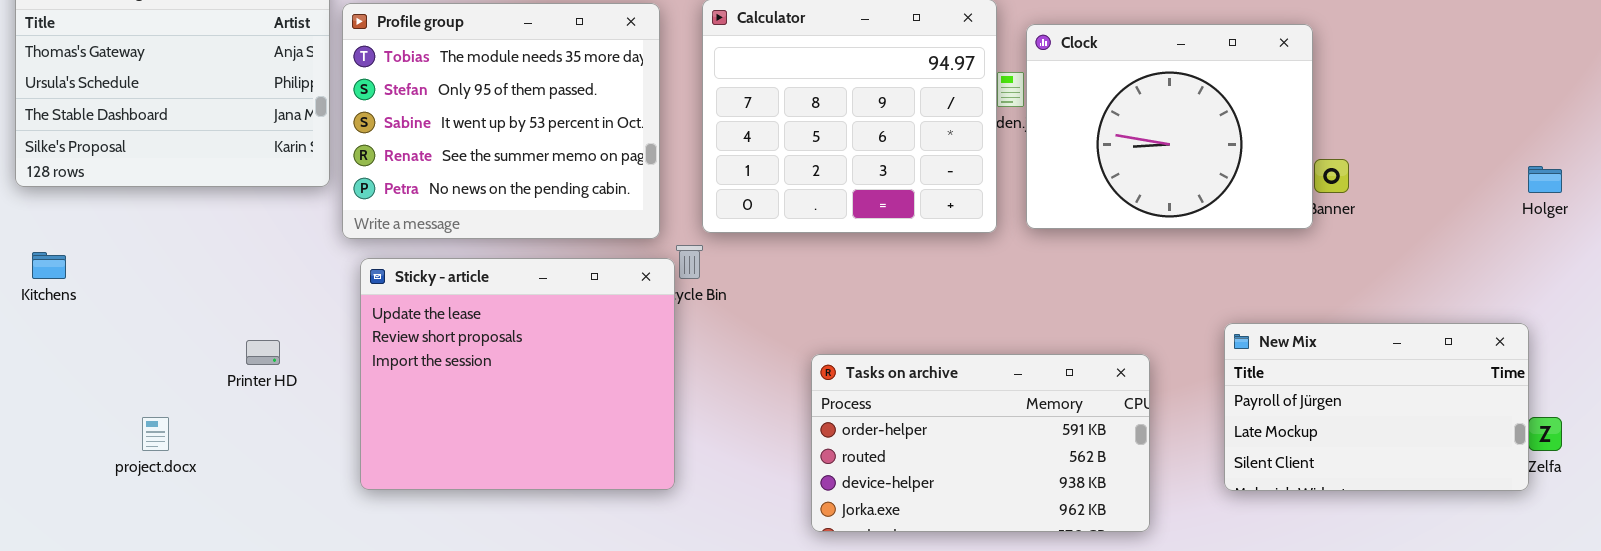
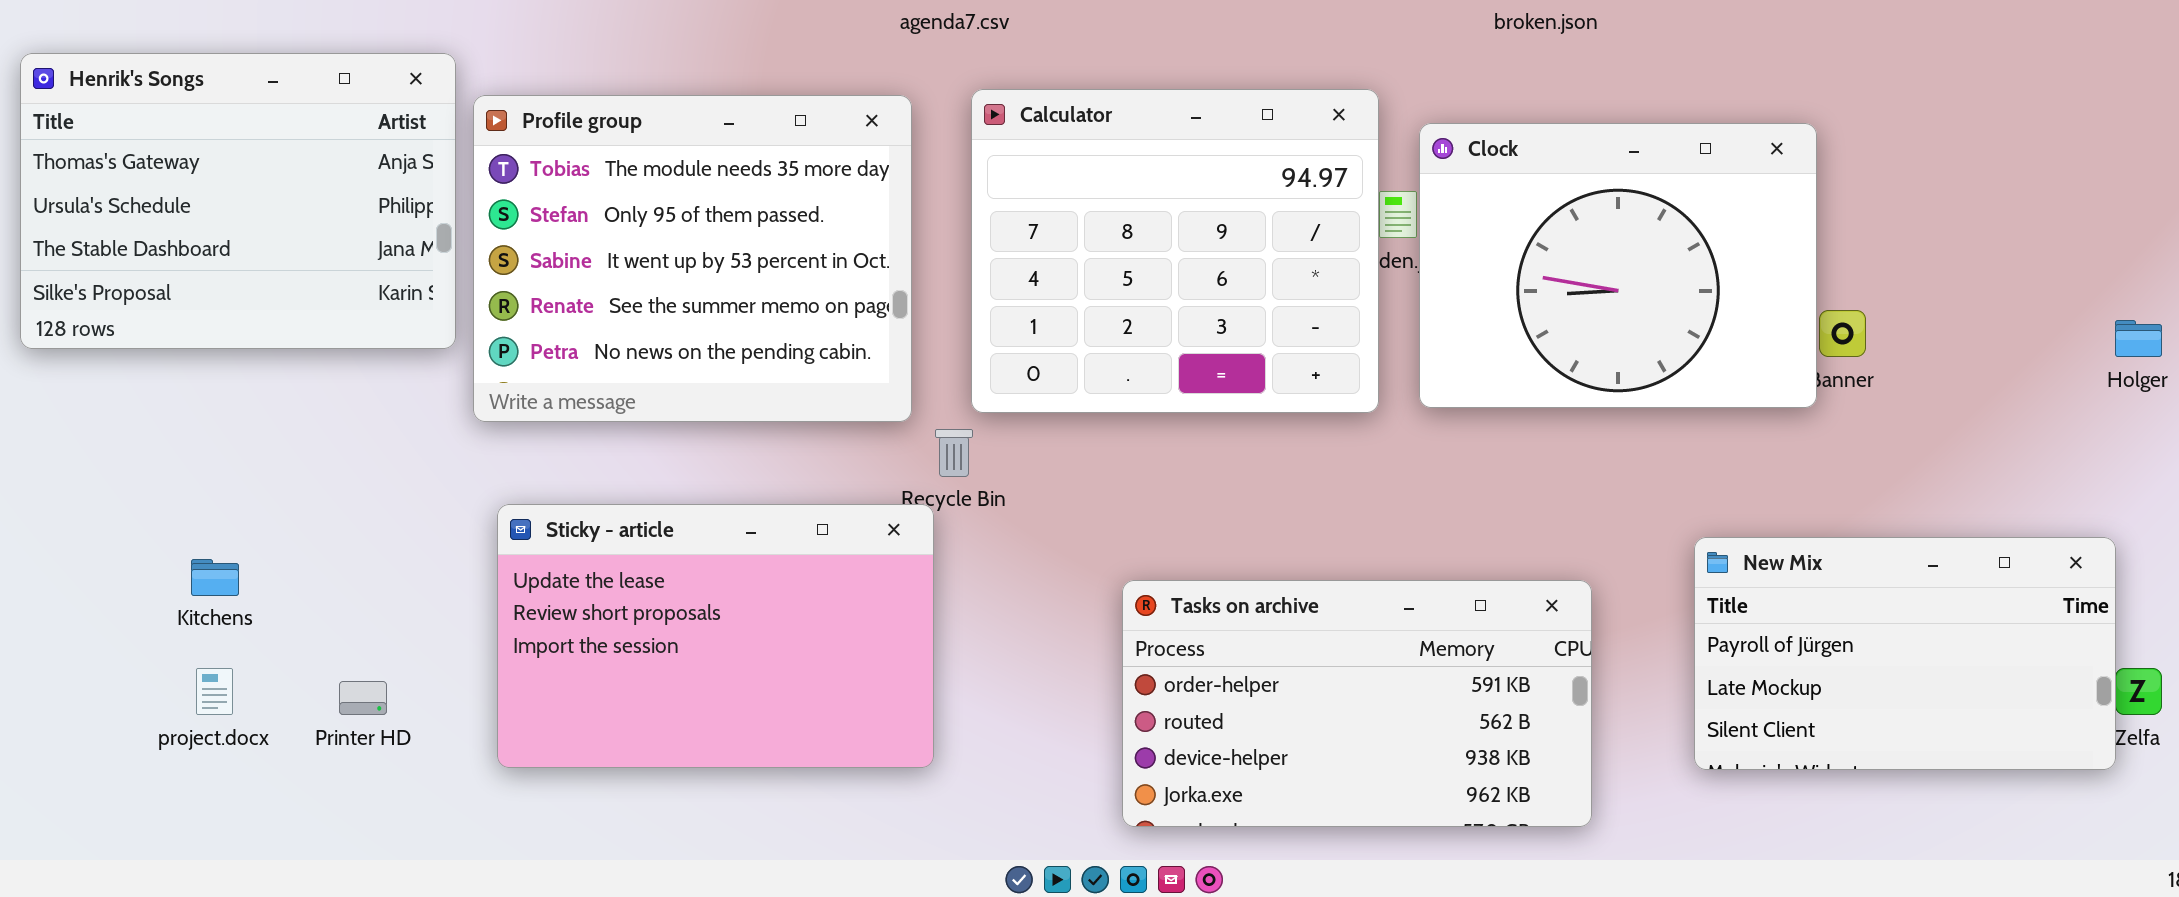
Kitchens: [32,252,66,279] -> [191,559,239,596], moved
Sticky - article: [360,258,675,490] -> [497,504,934,768], resized
Printer HD: [246,340,280,365] -> [339,681,387,715], moved

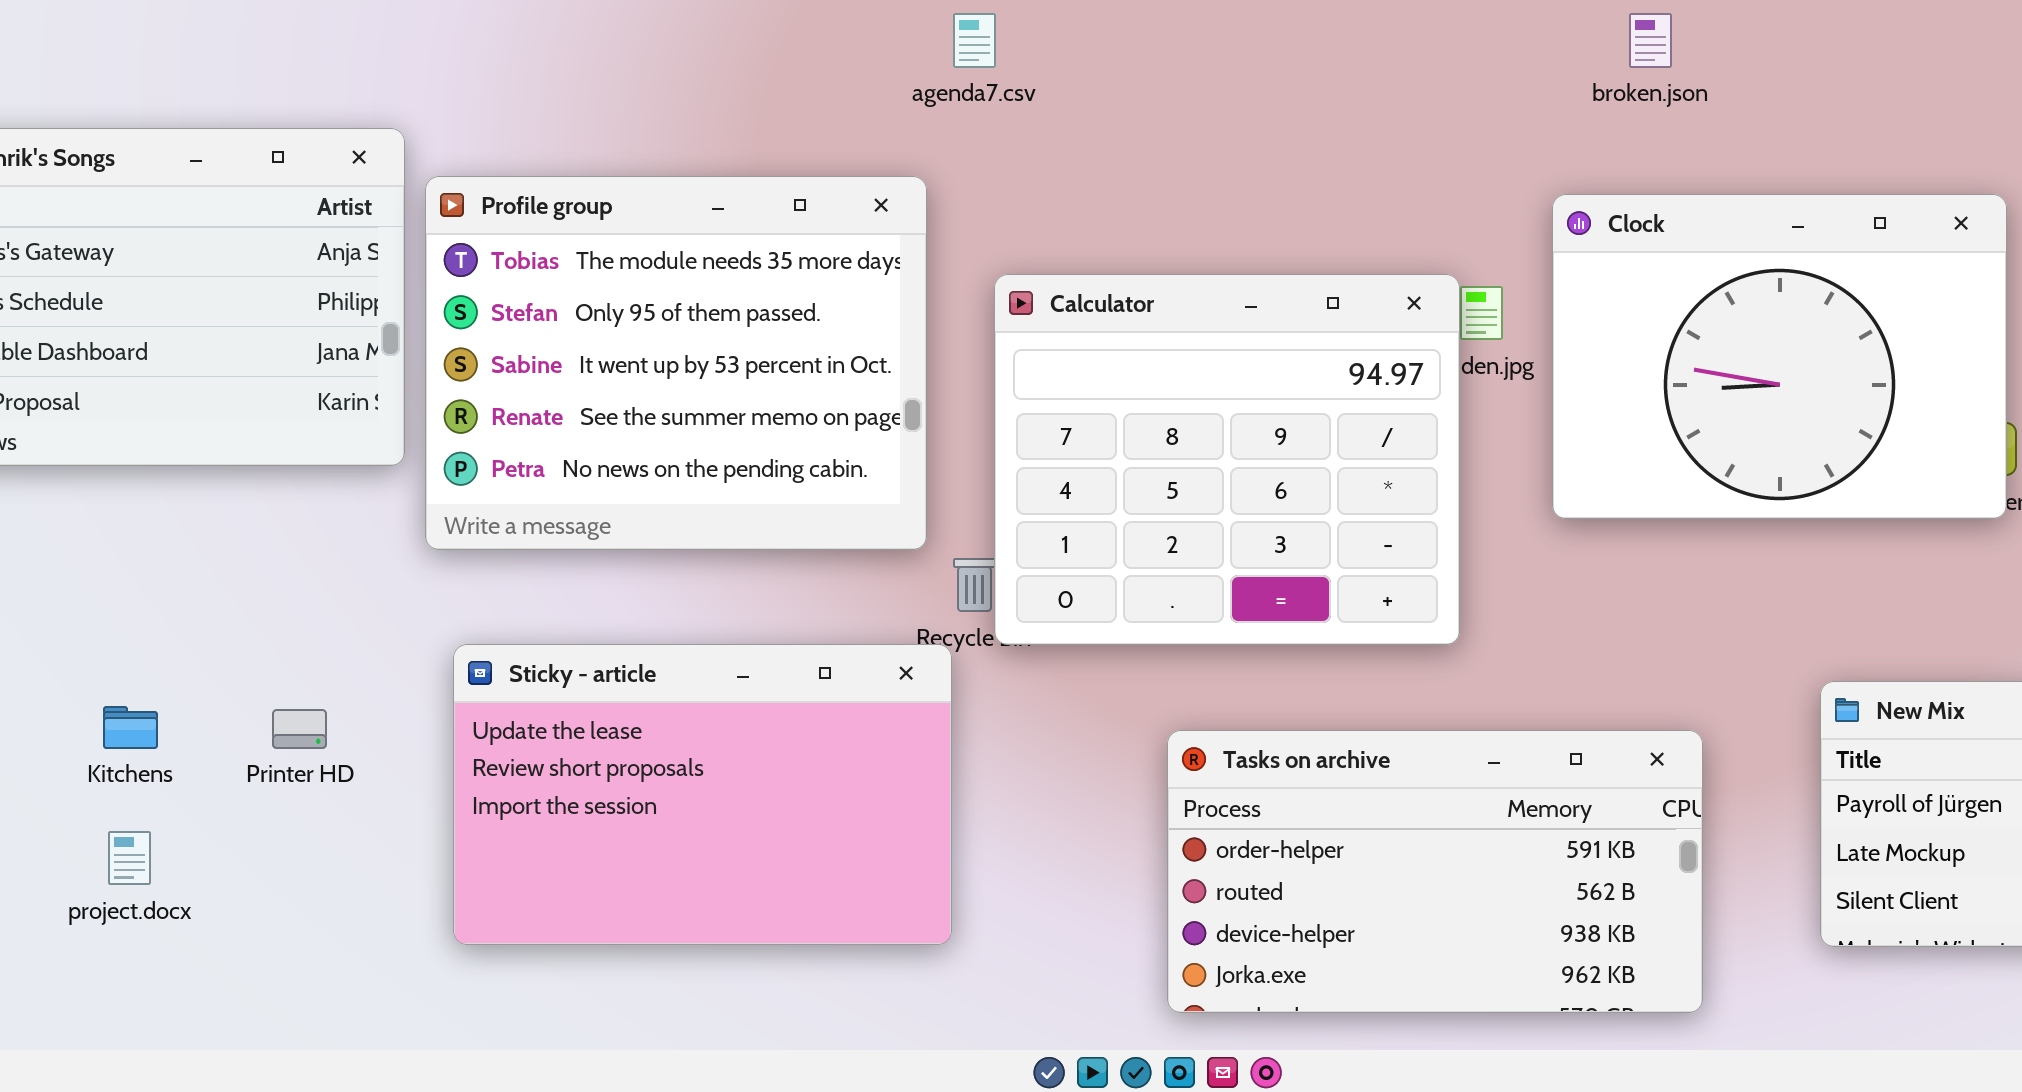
Calculator: [971,89,1379,413] -> [994,274,1460,645], moved
Clock: [1419,123,1817,408] -> [1552,194,2007,519], moved
Printer HD: [339,681,387,715] -> [272,709,327,749], moved

